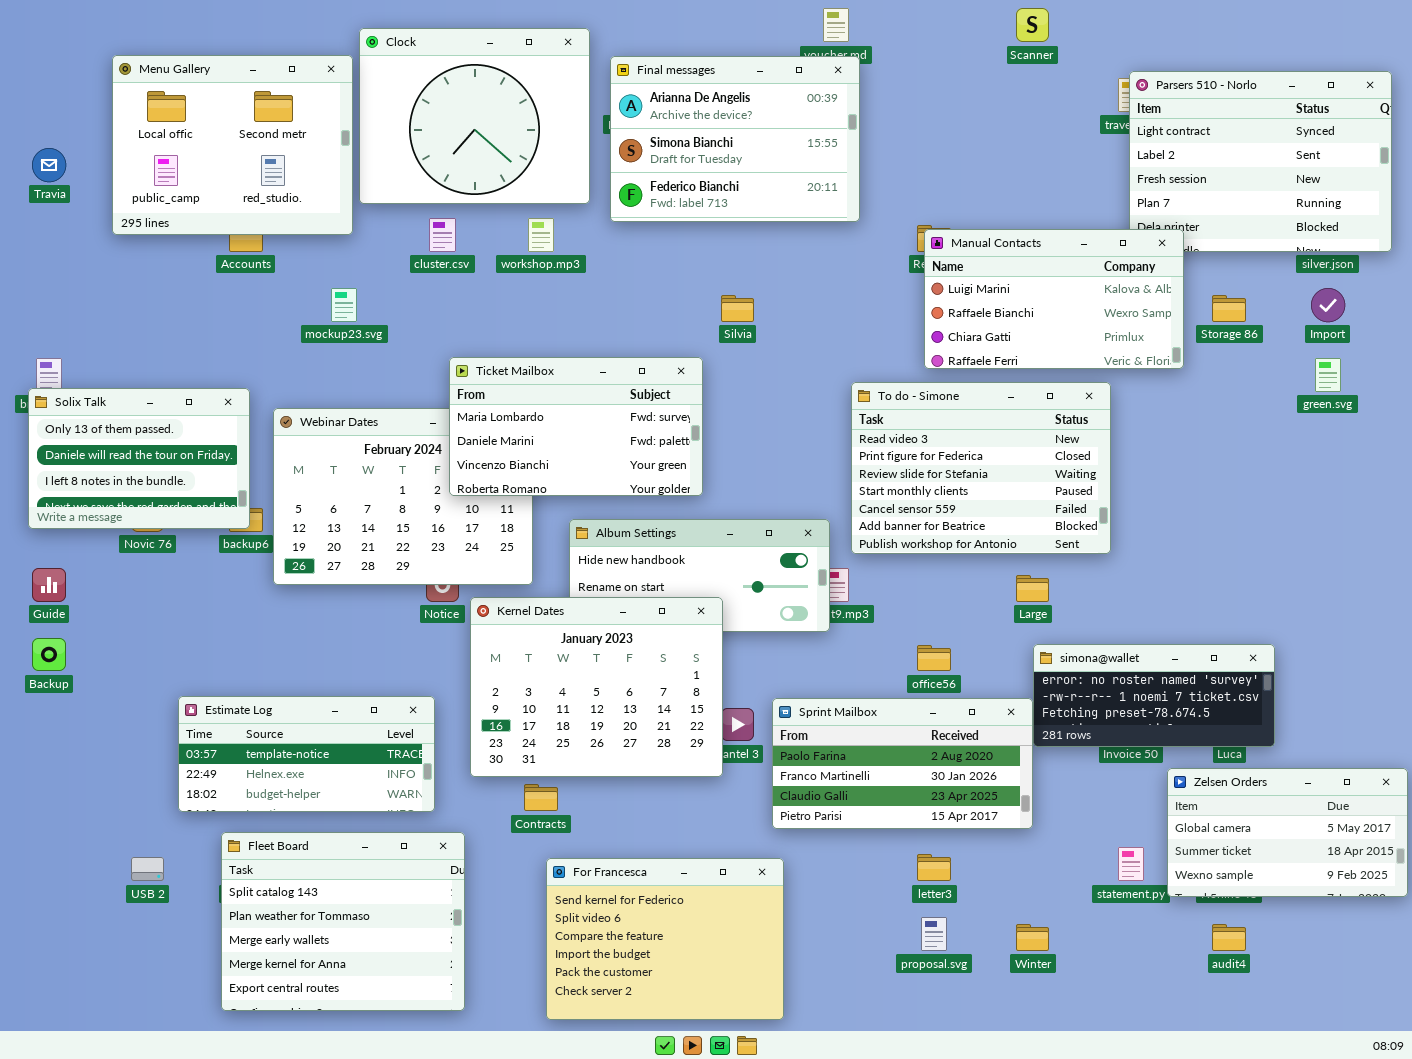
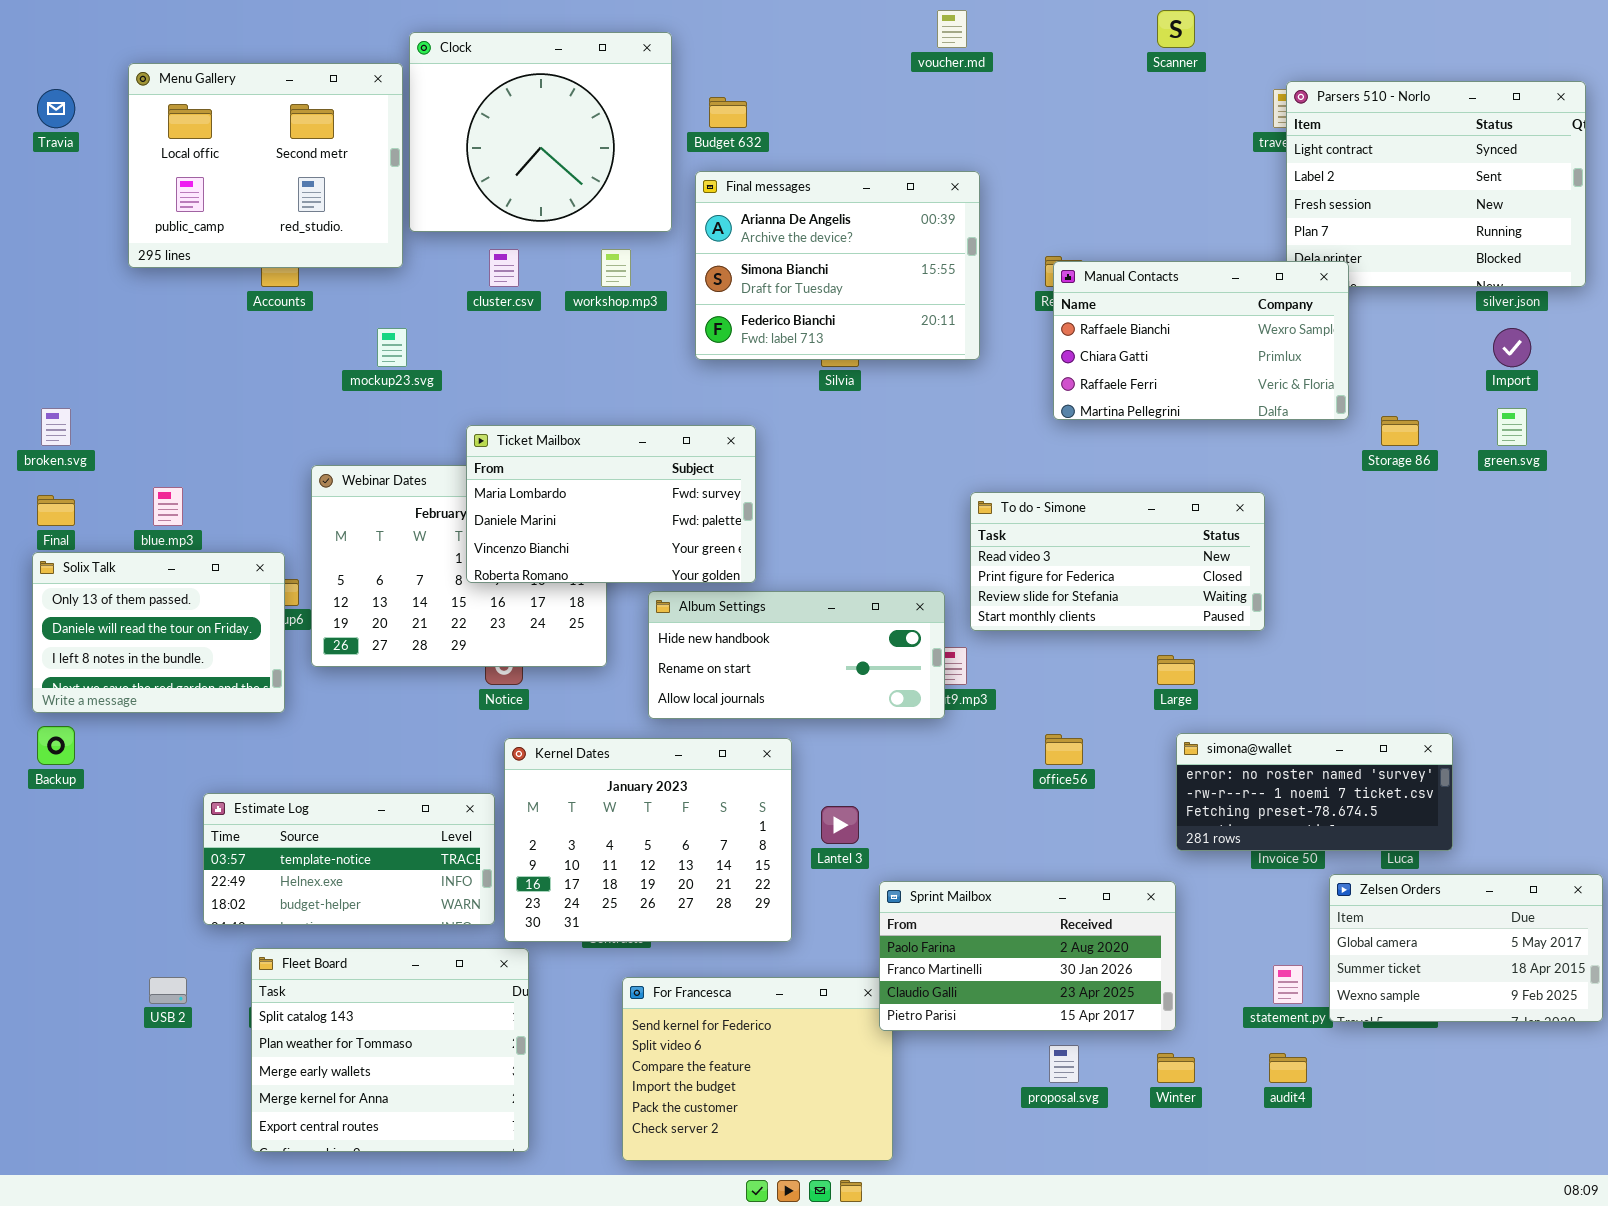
Final messages: [610,56,860,222] -> [695,171,980,360], moved
Travia: [32,148,66,182] -> [37,89,75,128], moved
Manual Contacts: [924,229,1184,369] -> [1053,261,1349,420], scrolled down 1 row
Storage 86: [1212,295,1246,322] -> [1381,416,1419,446], moved
Ticket Mailbox: [449,357,703,496] -> [466,425,756,583], moved
To do - Simone: [851,382,1111,554] -> [970,492,1265,631], resized
Solix Talk: [28,388,250,529] -> [32,552,285,713], moved
Kernel Dates: [470,597,723,777] -> [504,738,792,942], moved
Sprint Mailbox: [772,698,1033,829] -> [879,881,1176,1031], moved
audit4: [1212,924,1246,951] -> [1269,1053,1307,1083], moved

